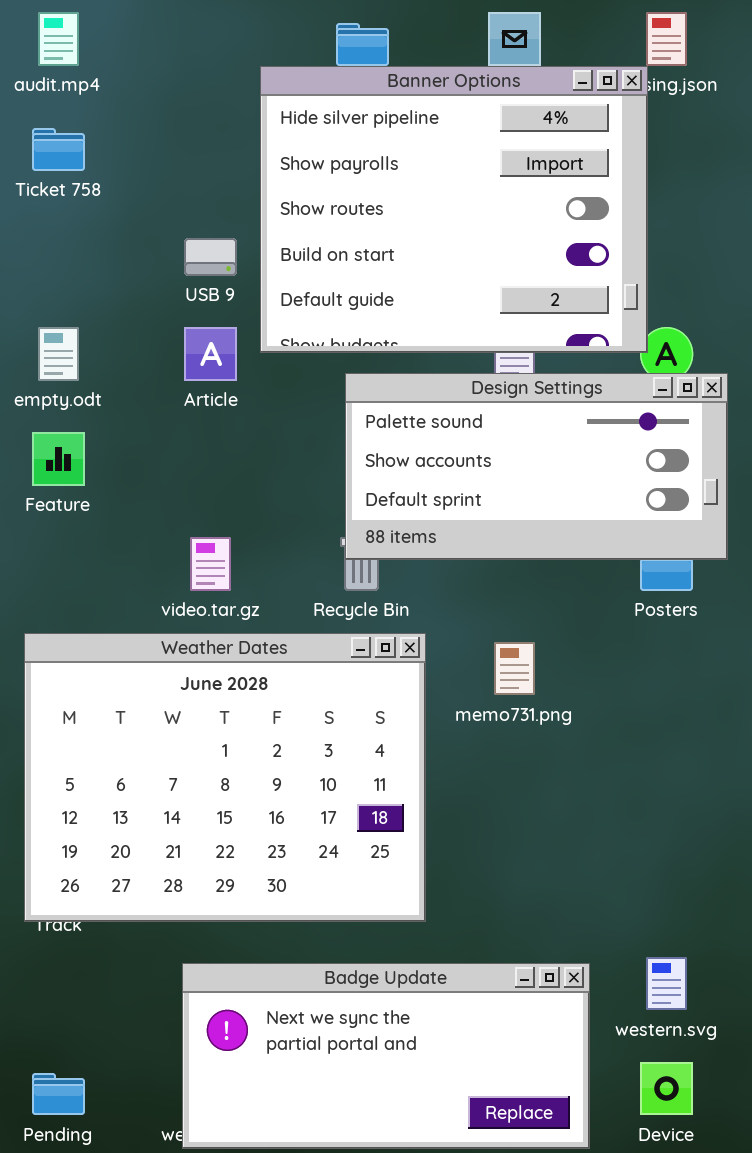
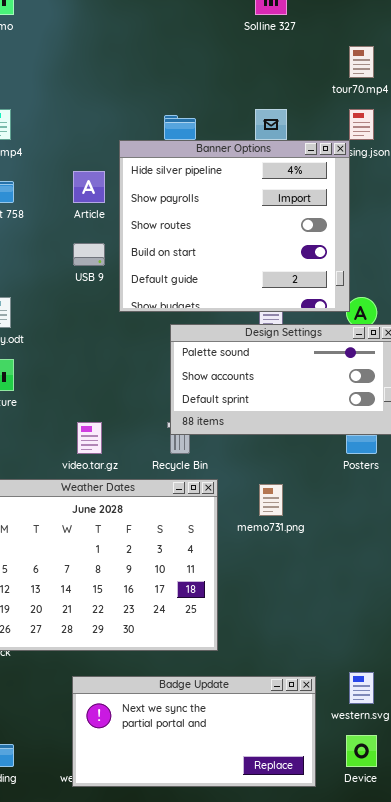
Article: [184,327,237,381] -> [73,171,105,203], moved

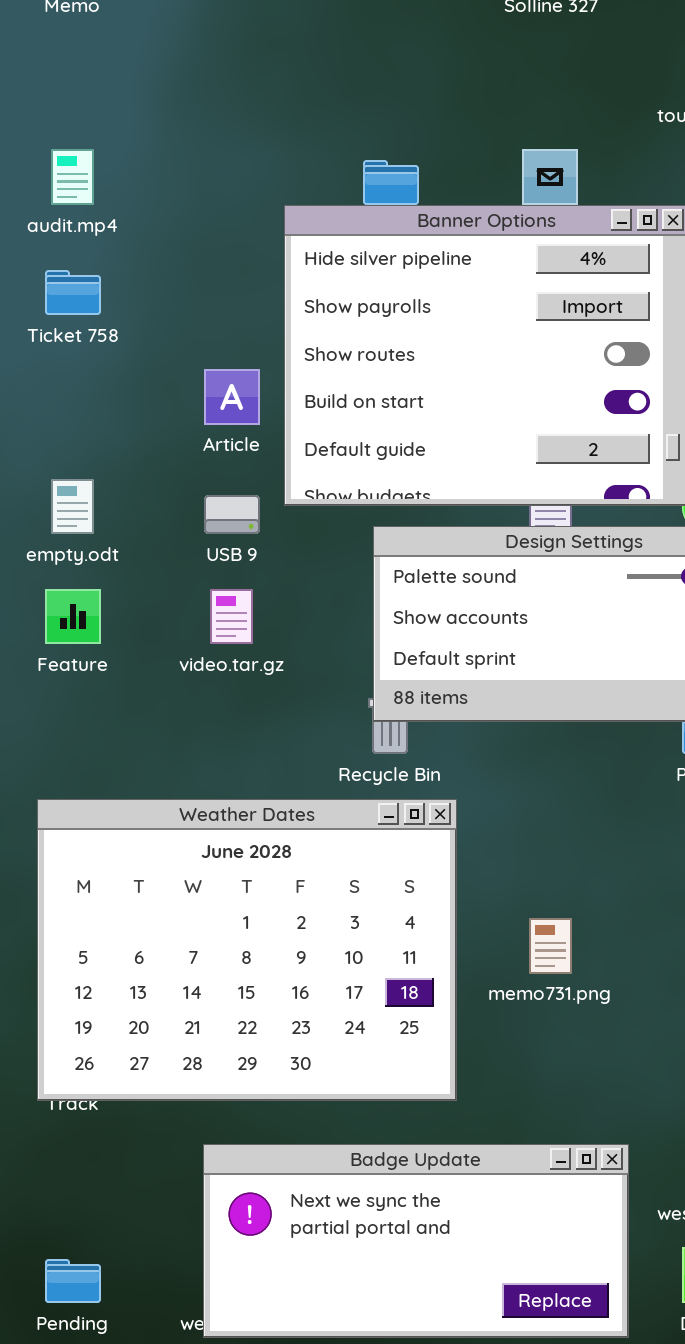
Article: [73,171,105,203] -> [204,369,260,425], moved
USB 9: [73,243,105,266] -> [204,495,260,534], moved
video.tar.gz: [77,422,102,454] -> [210,589,253,644], moved
memo731.png: [259,484,283,516] -> [529,918,572,974], moved

